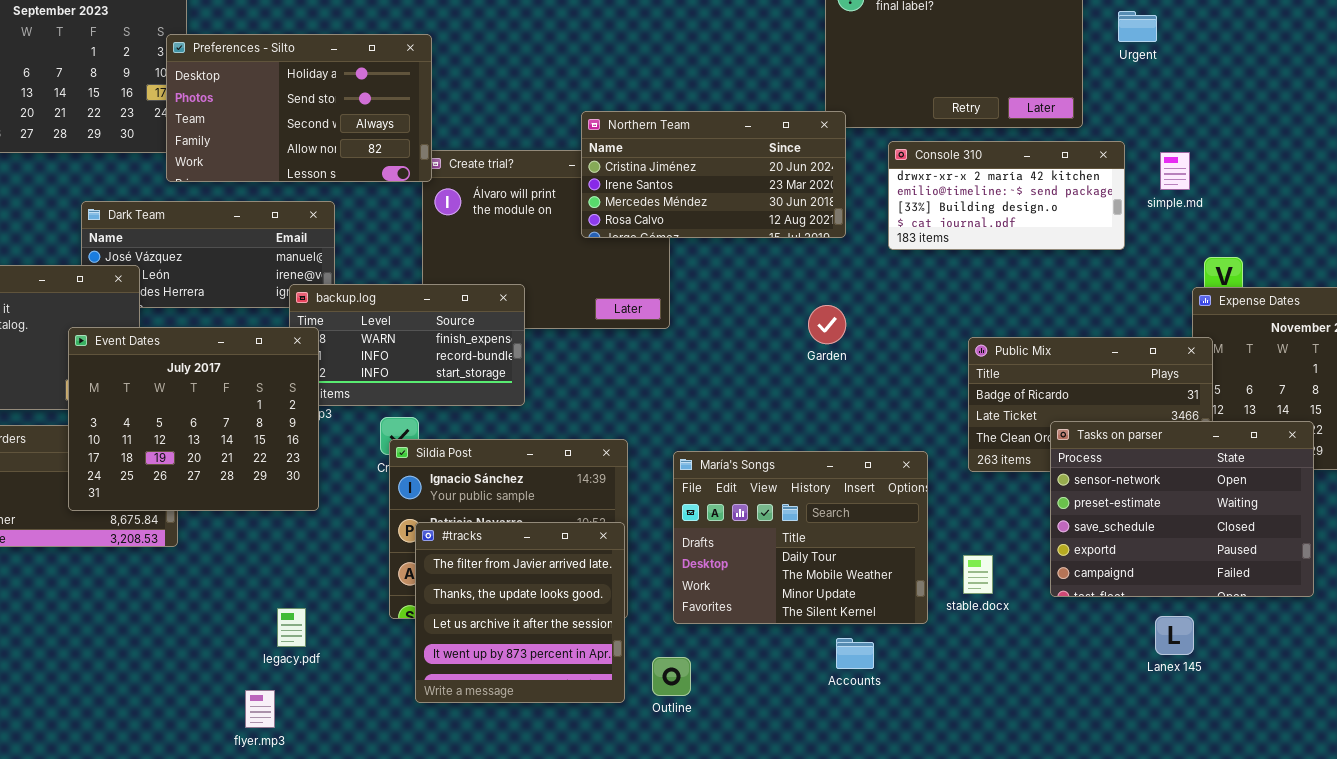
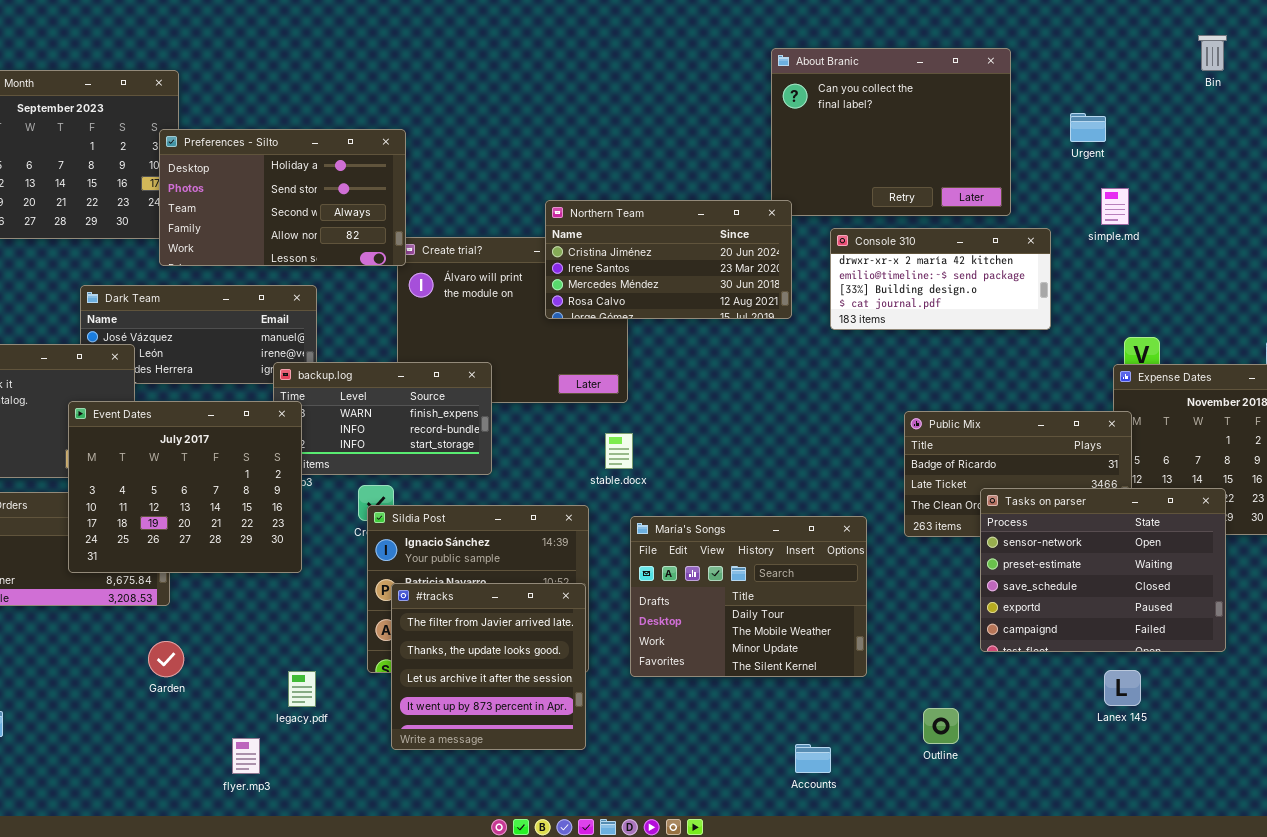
Urgent: [1118,11,1157,42] -> [1070,113,1106,142], moved
simple.md: [1160,152,1190,190] -> [1101,188,1129,225], moved
Garden: [808,305,846,344] -> [148,641,184,677], moved
stable.docx: [963,555,993,594] -> [605,433,633,469], moved
legacy.pdf: [277,608,306,647] -> [288,671,316,707], moved
Lanex 145: [1155,616,1194,655] -> [1104,670,1141,706], moved
Accounts: [836,638,874,669] -> [795,744,831,773], moved
Outline: [652,657,691,696] -> [923,708,959,744], moved

